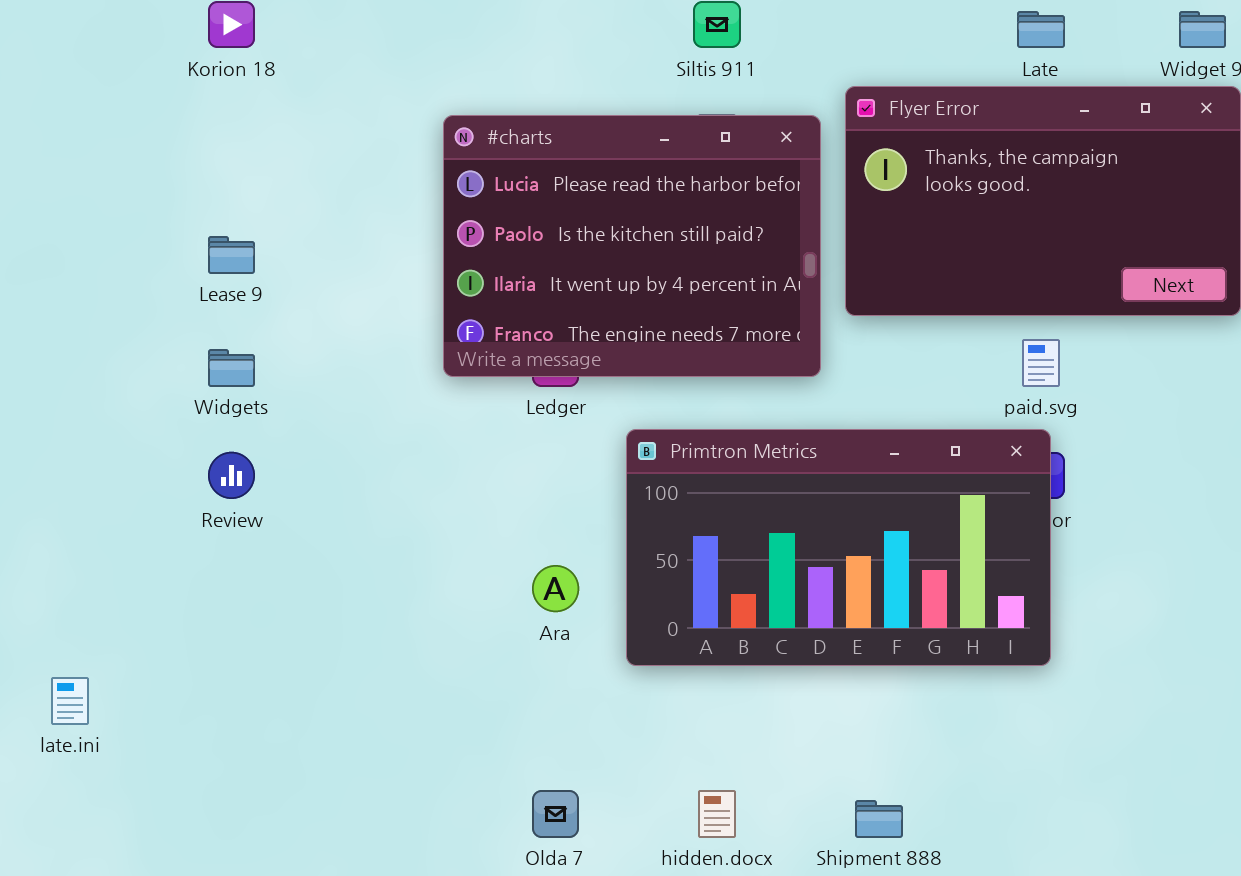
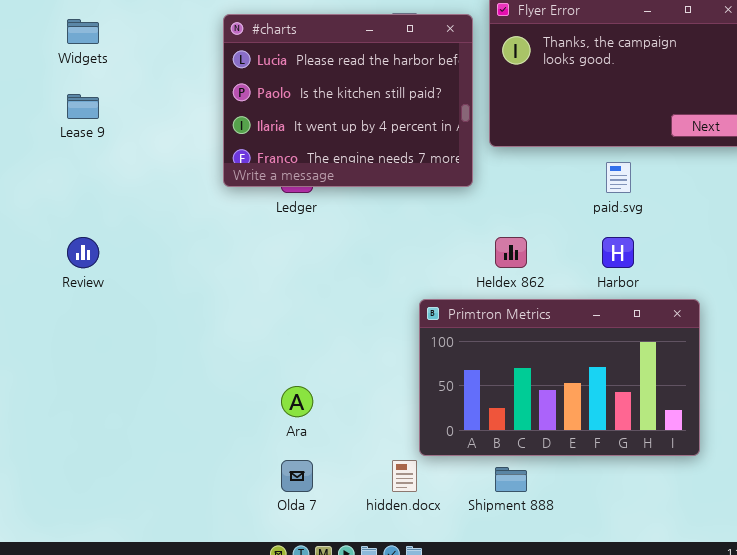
Widgets: [208,349,255,387] -> [67,19,99,44], moved
Primtron Metrics: [626,429,1051,666] -> [419,299,700,456], moved
Ara: [532,565,579,612] -> [281,386,313,417], moved

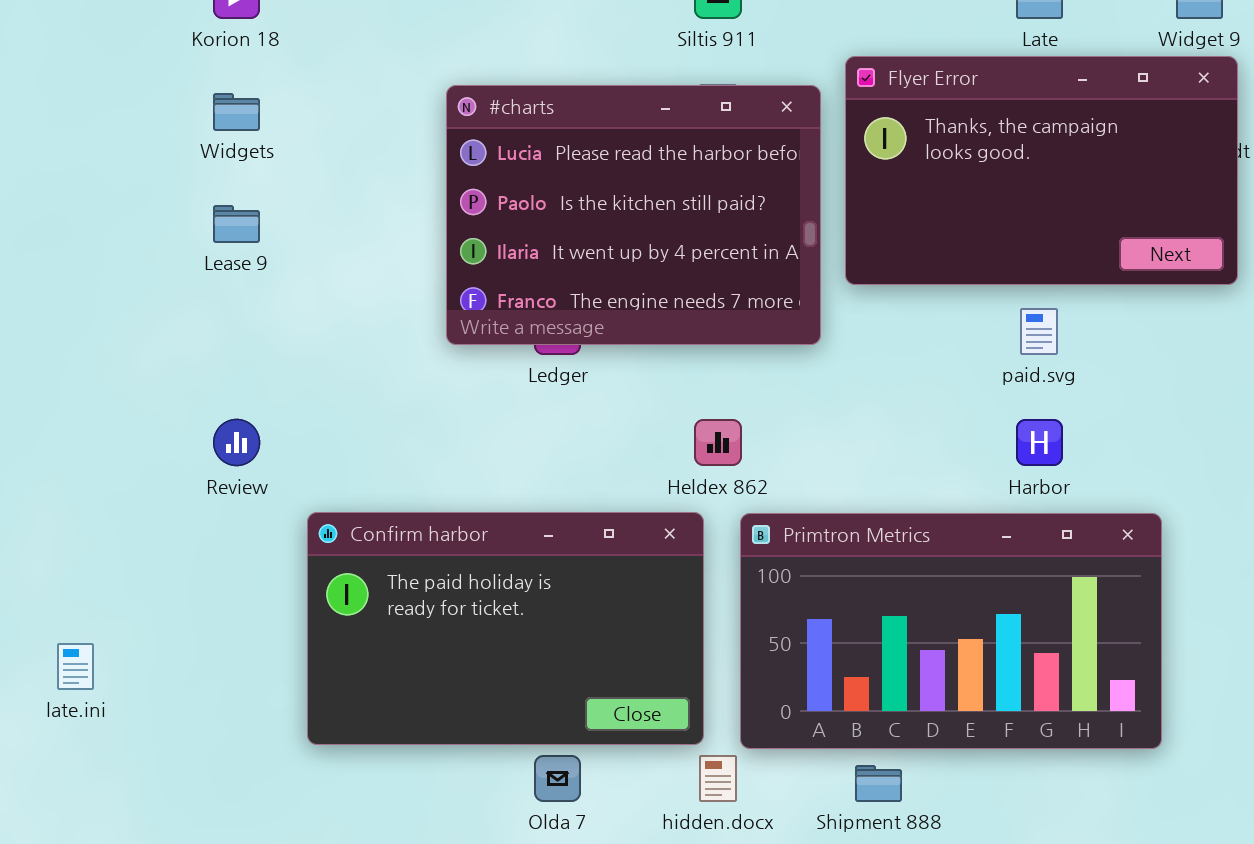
Heldex 862: [495,237,527,268] -> [694,419,742,466], moved
Confirm harbor: none -> [307,512,704,745], opened

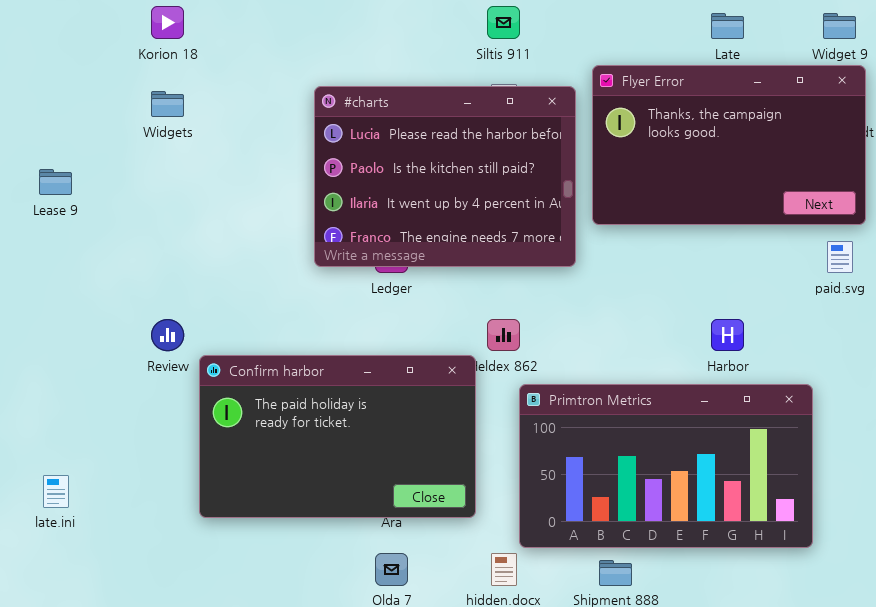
Lease 9: [213,205,260,243] -> [39,169,72,195], moved
paid.svg: [1020,308,1058,355] -> [827,241,853,273], moved
Confirm harbor: [307,512,704,745] -> [199,355,476,518], moved

